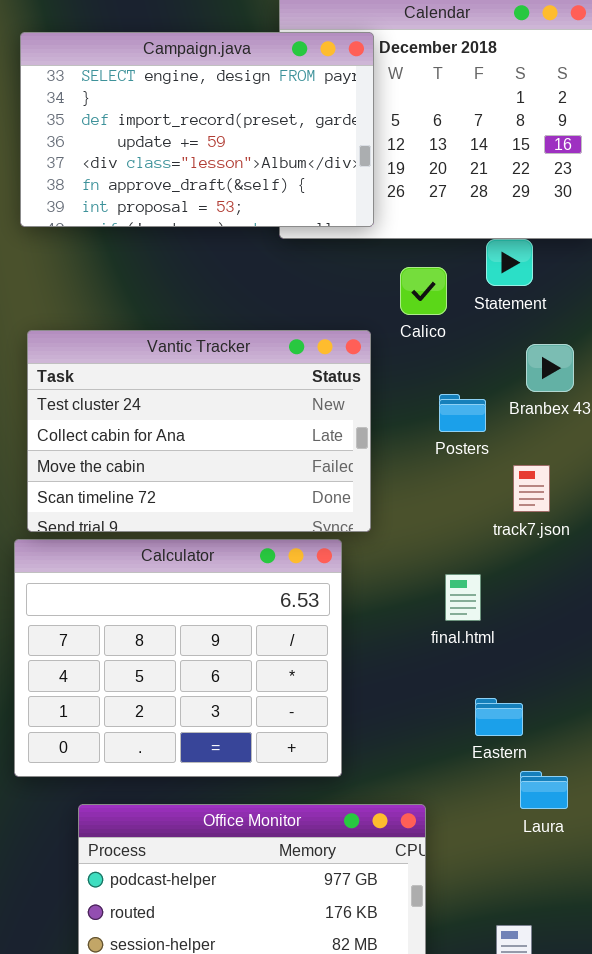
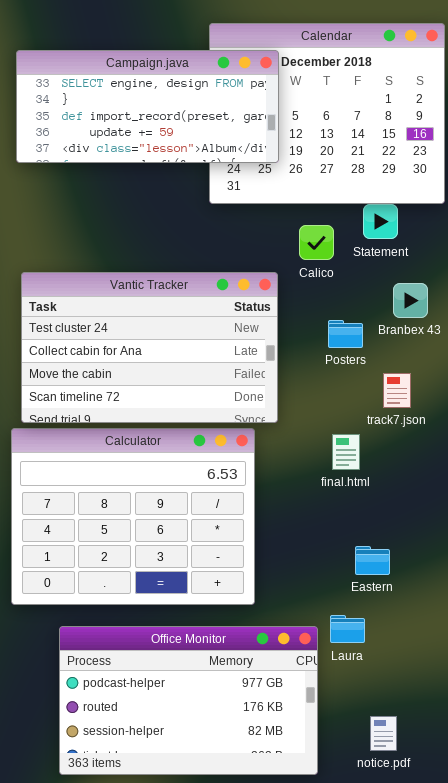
Campaign.java: [20,32,374,227] -> [16,50,279,163], resized
final.html: [445,574,481,621] -> [332,434,360,470], moved
Laura: [520,771,568,809] -> [330,615,365,643], moved

